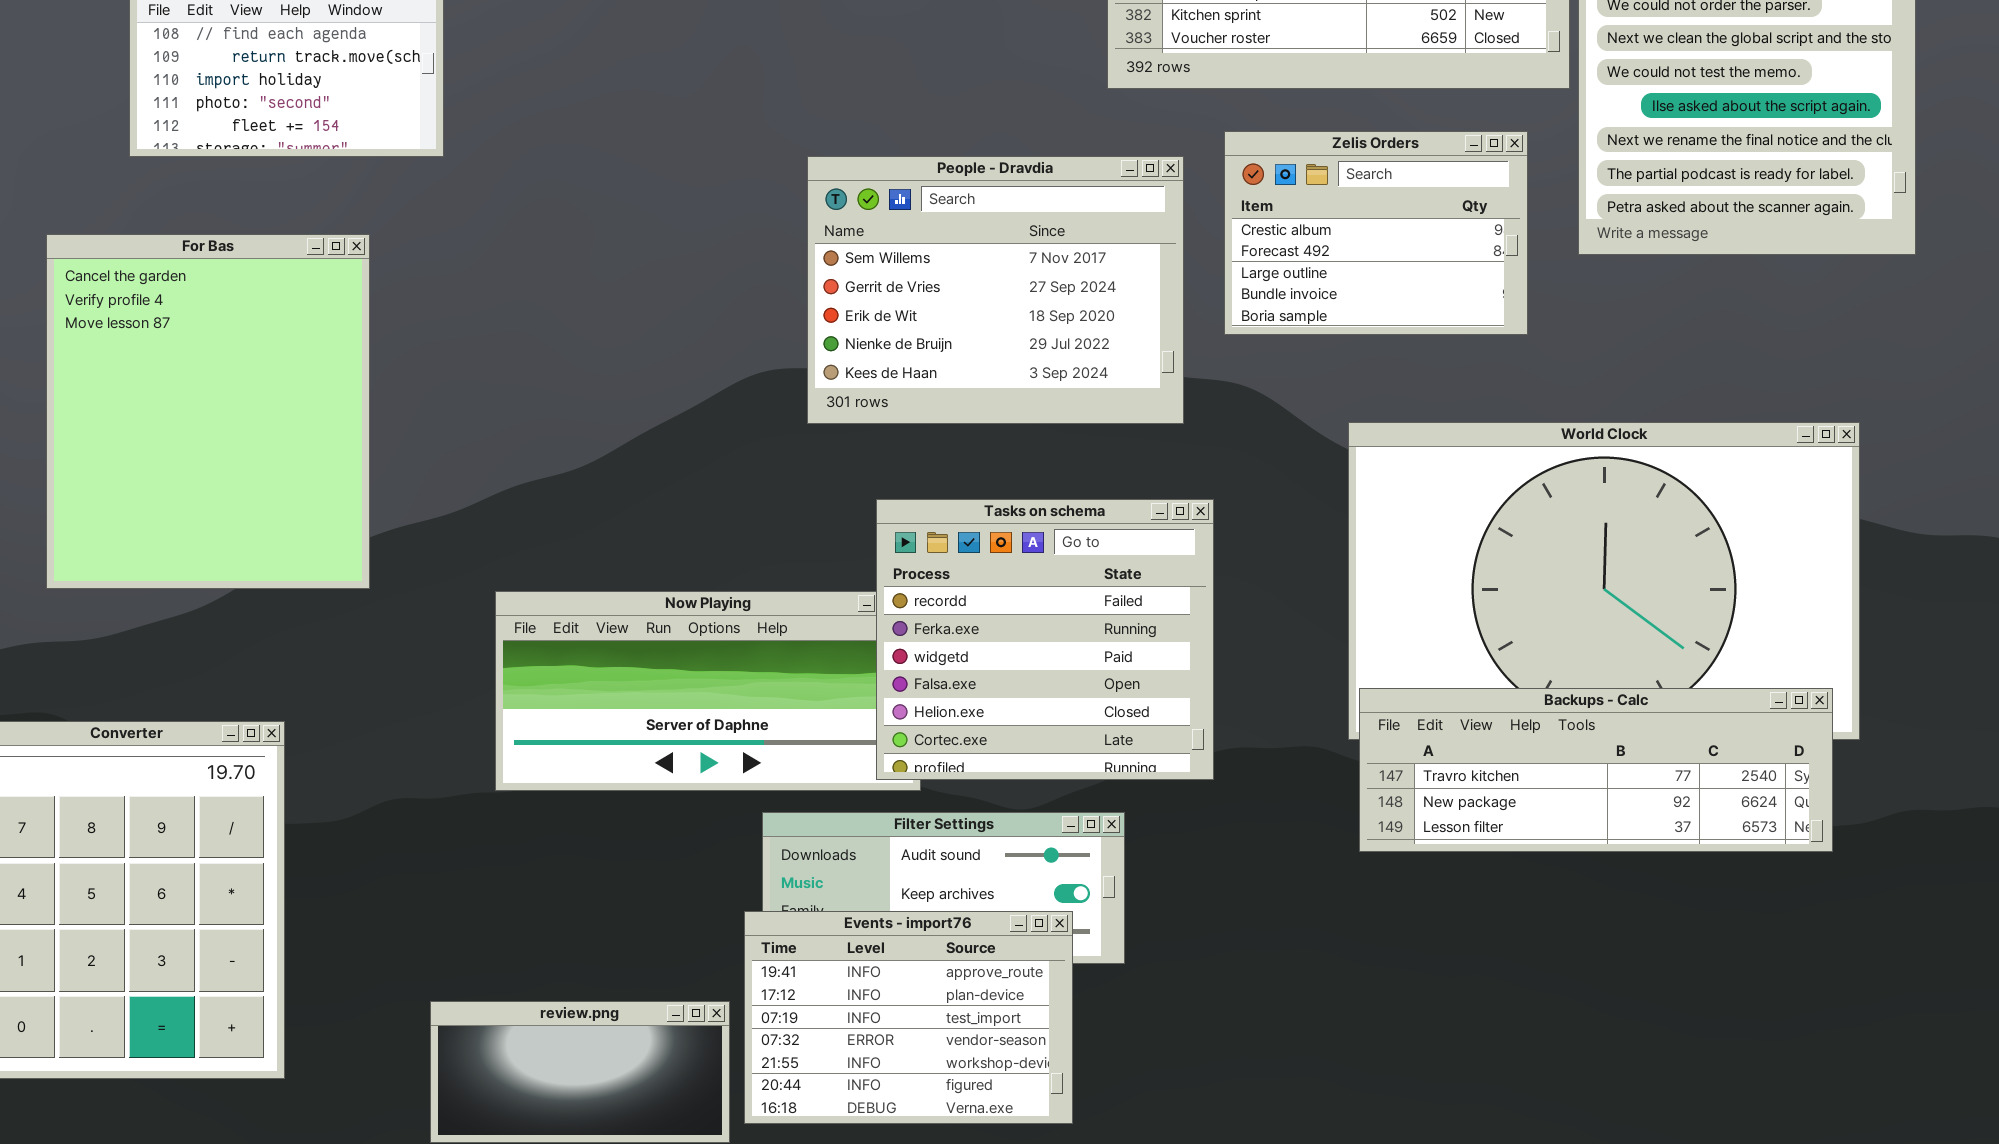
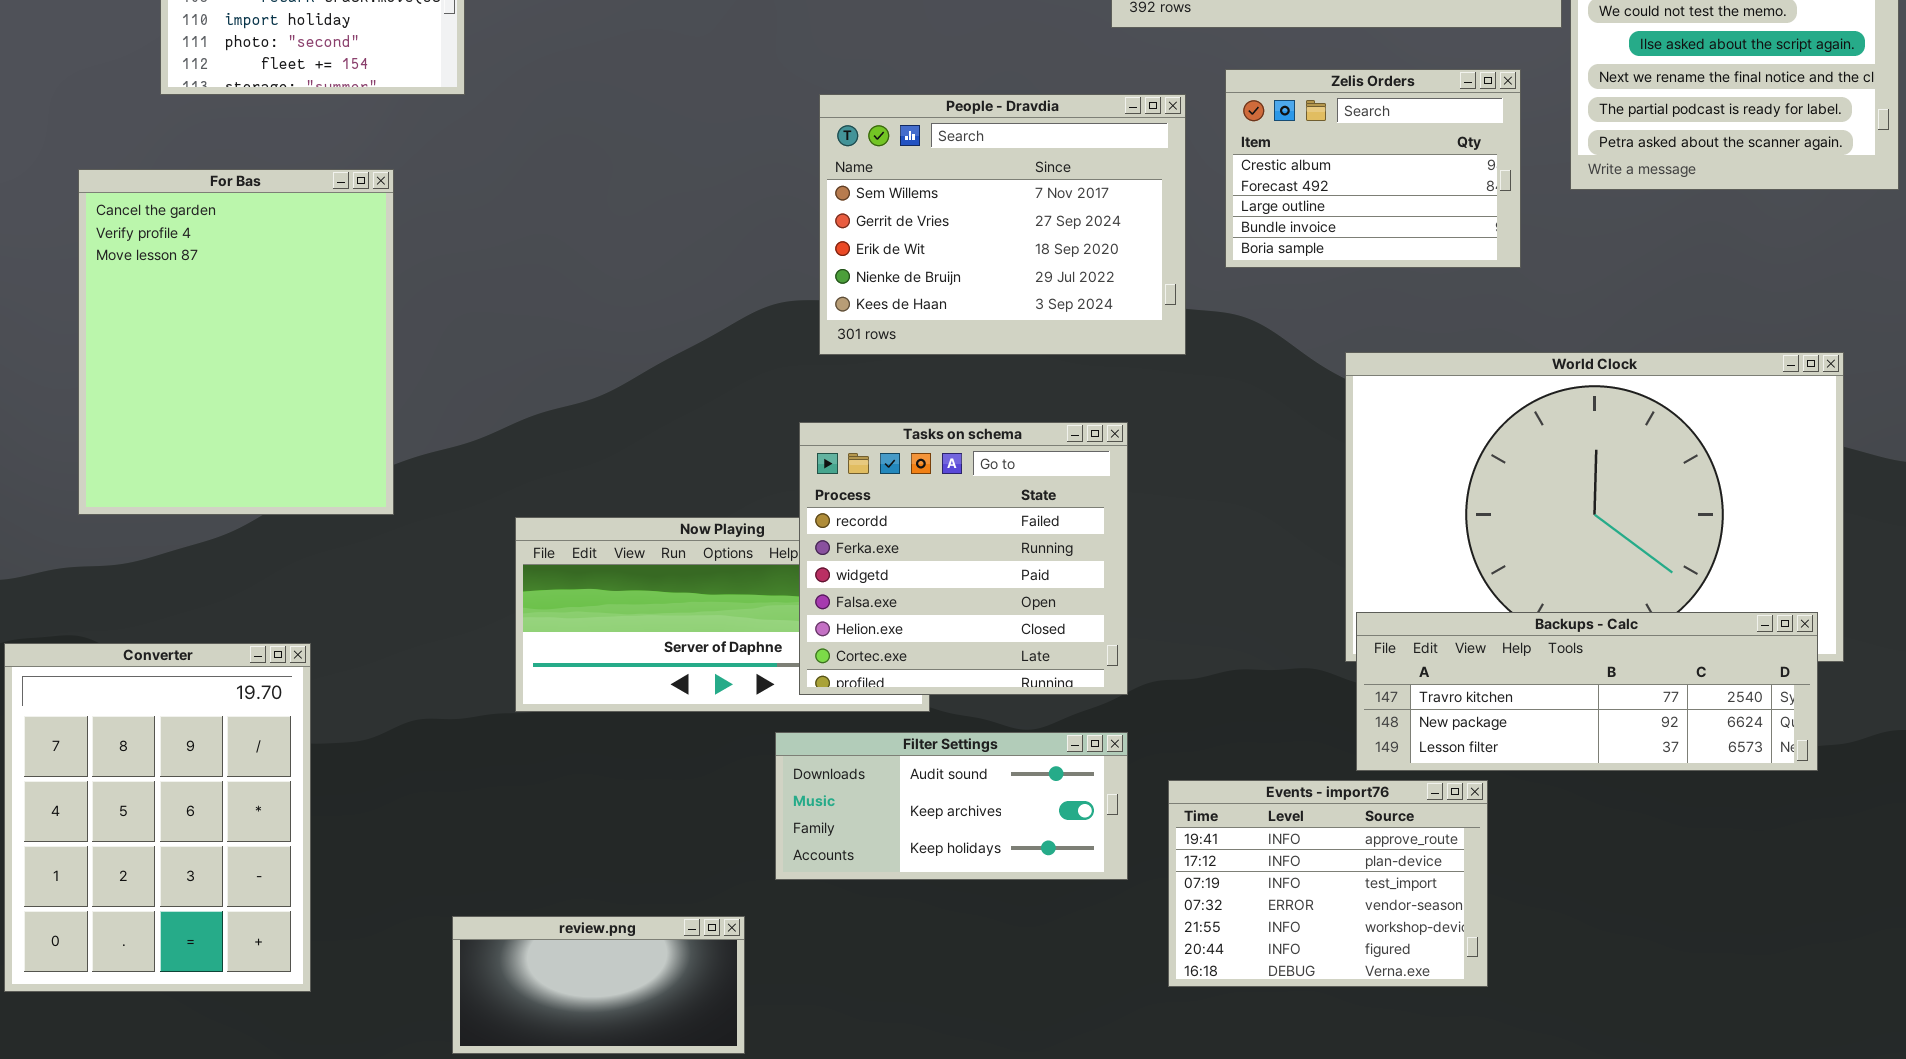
Tasks on schema: [876,499,1214,780] -> [799,422,1128,695], moved
Events - import76: [744,911,1073,1124] -> [1168,780,1488,987], moved

